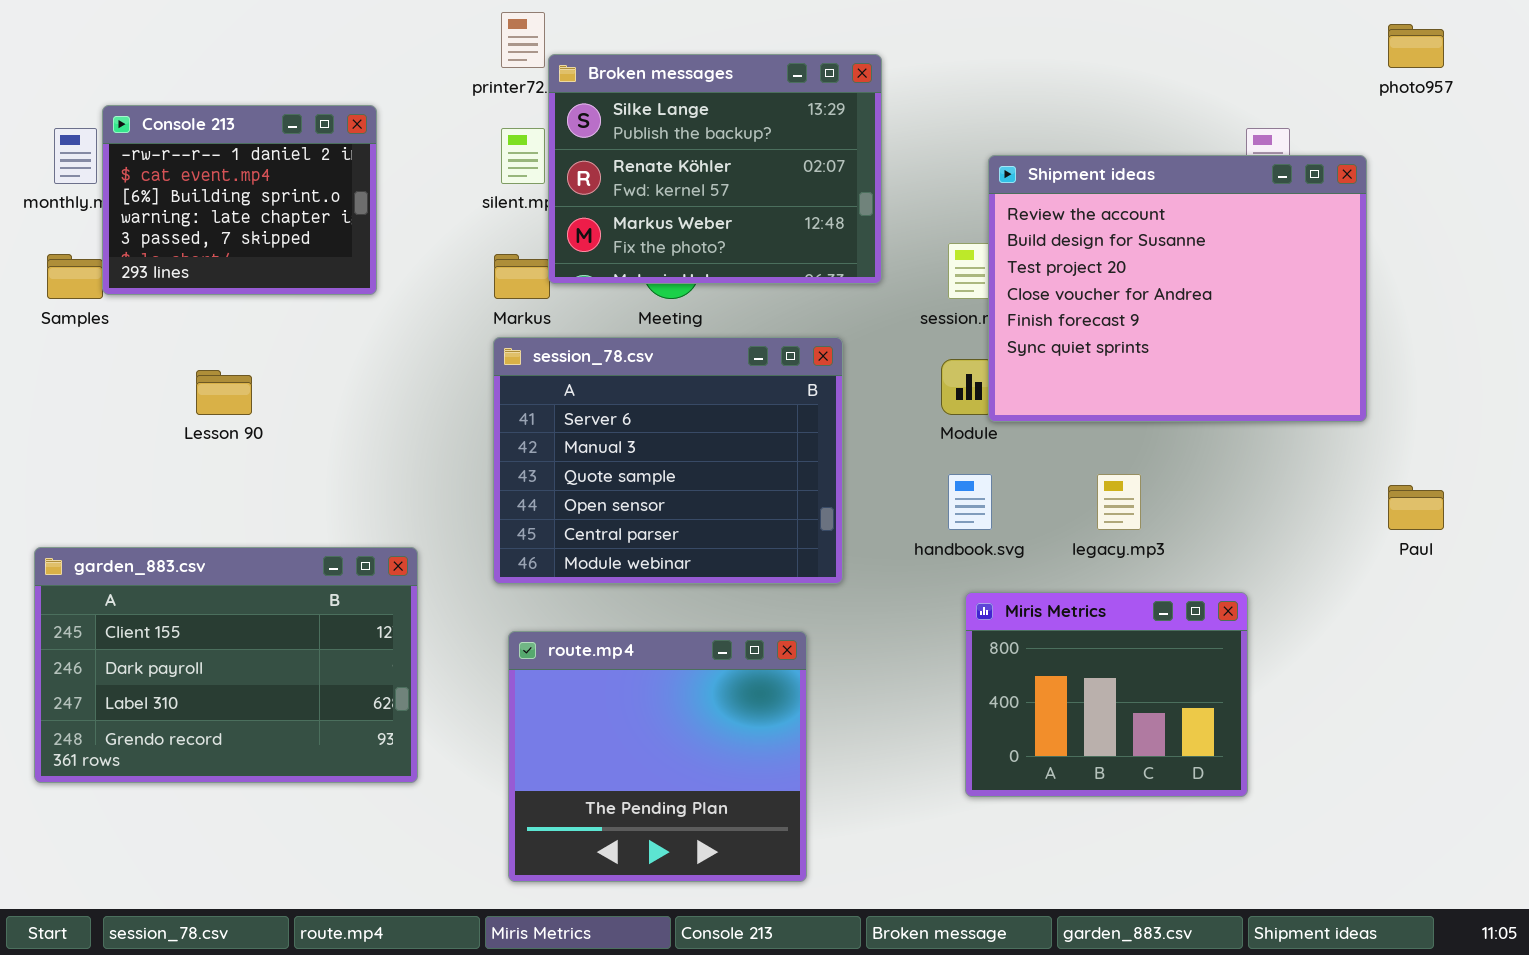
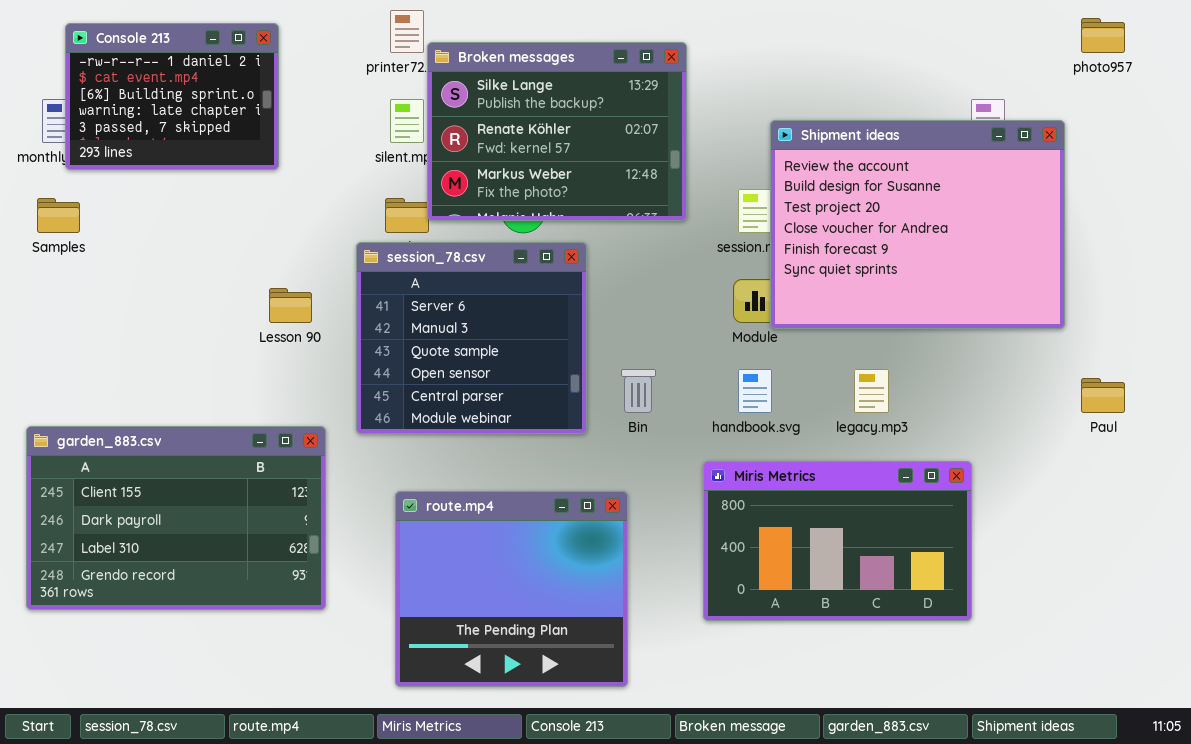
Console 213: [102,105,377,295] -> [65,23,279,170], moved
session_78.csv: [493,337,843,584] -> [356,242,587,434], moved, resized
Lesson 90: [196,370,252,415] -> [269,288,312,323], moved
Miris Metrics: [965,592,1248,797] -> [703,461,972,621], resized

